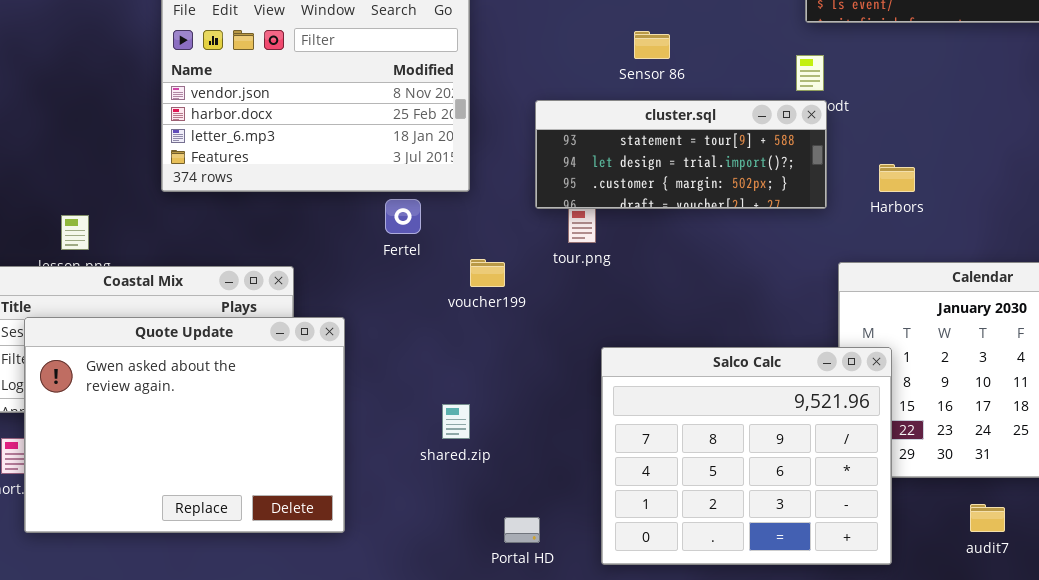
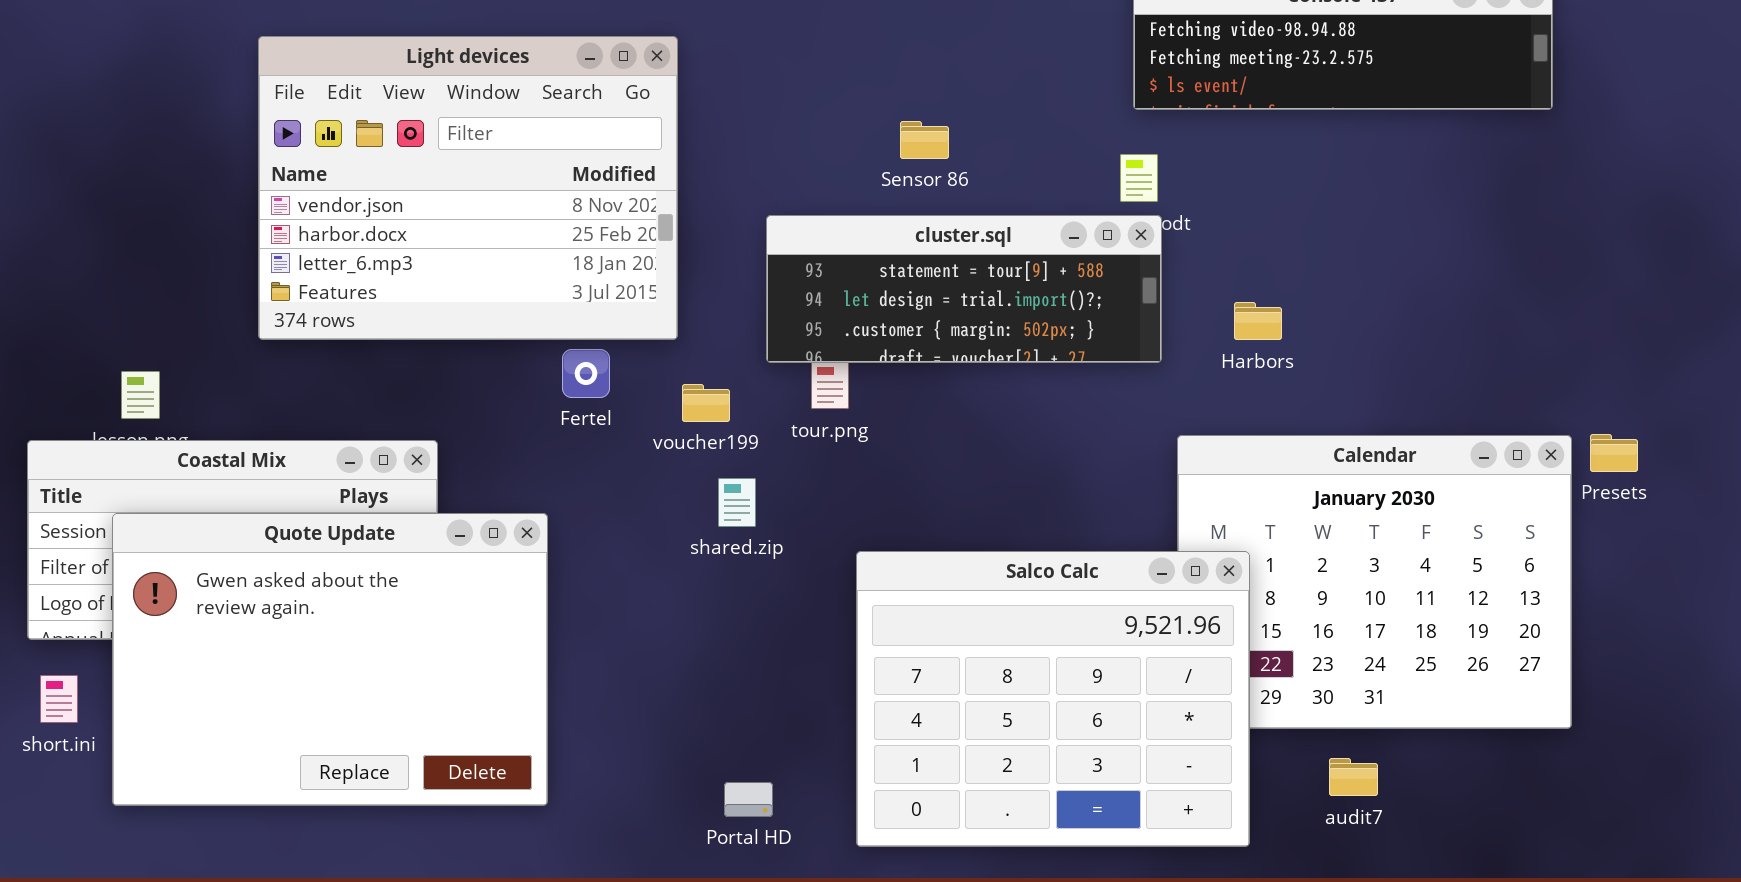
voucher199: [470,259,505,287] -> [682,384,730,422], moved
Quote Update: [24,317,345,533] -> [112,513,548,806], moved
shared.zip: [442,404,470,439] -> [718,478,756,527], moved
audit7: [970,504,1005,532] -> [1329,758,1378,796], moved

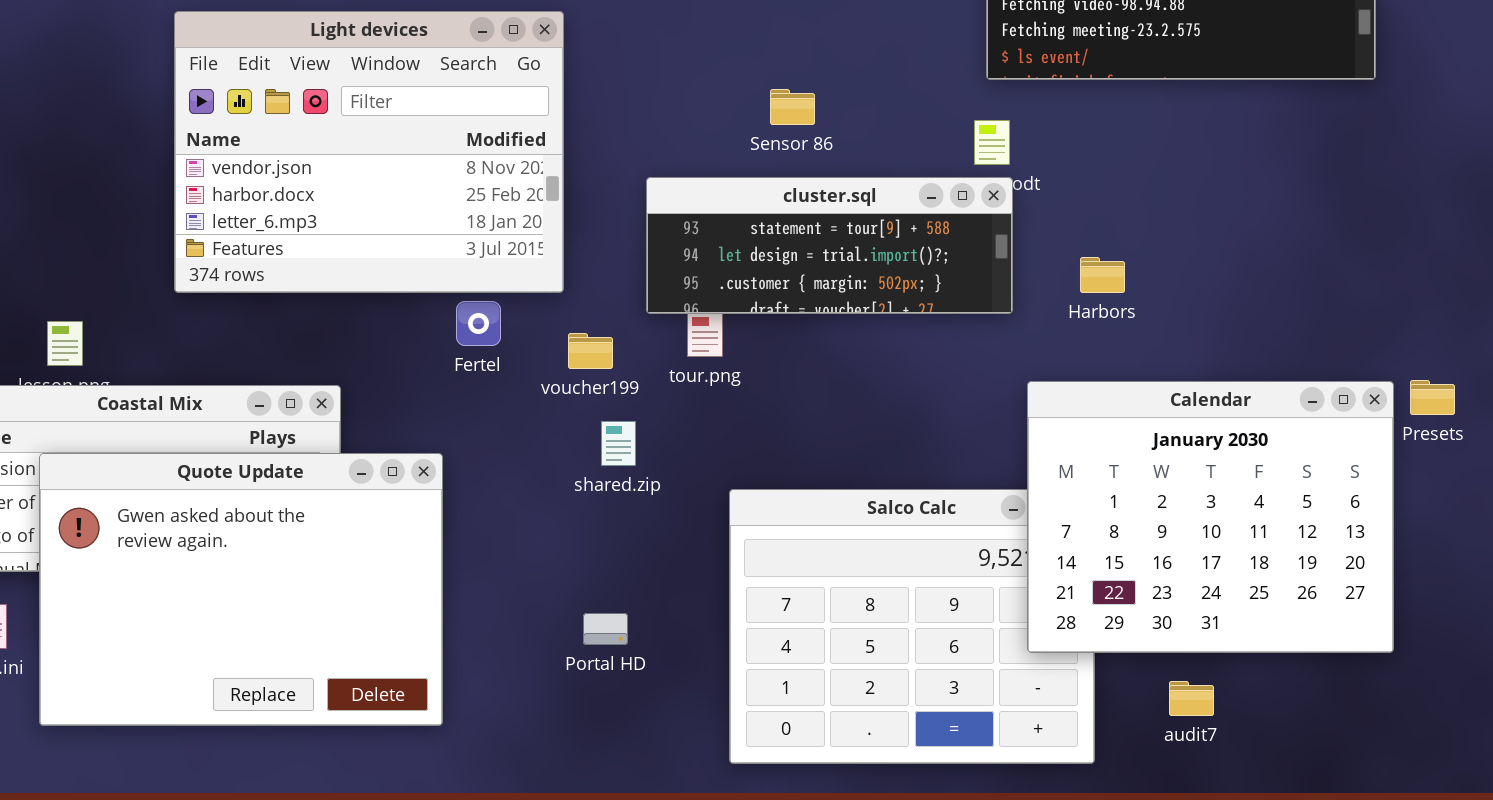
Calendar: [1177,435,1572,729] -> [1027,381,1394,653], raised
Portal HD: [724,782,773,817] -> [583,613,628,645], moved

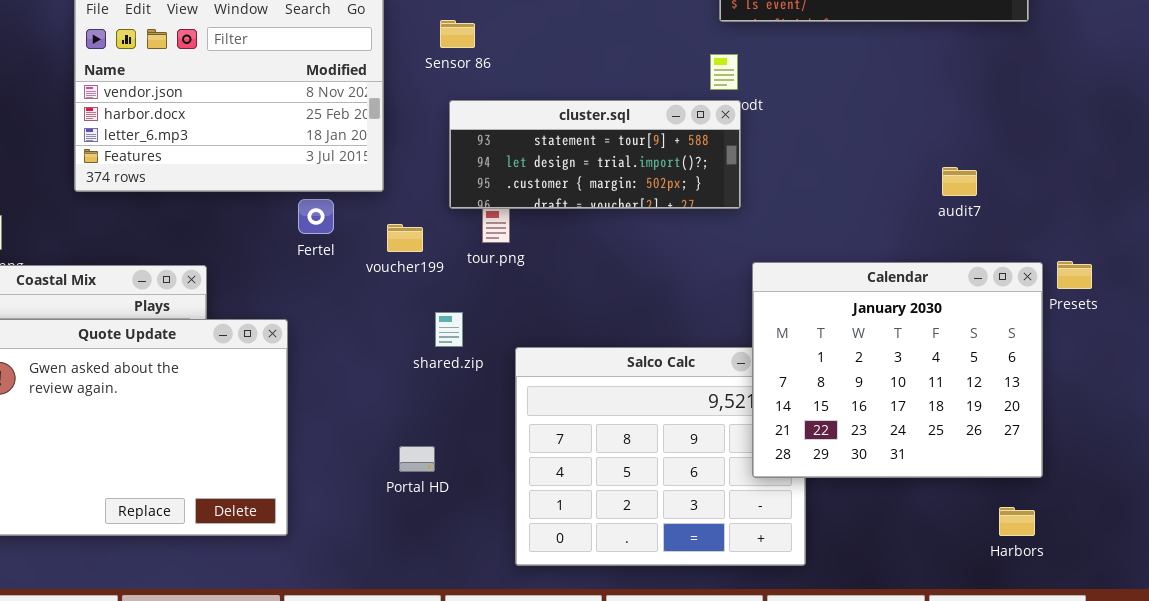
Sensor 86: [770,89,815,125] -> [440,20,475,48], moved
Harbors: [1080,257,1125,293] -> [999,507,1035,536], moved
shared.zip: [601,421,636,466] -> [435,312,463,347], moved
audit7: [1169,681,1214,716] -> [942,167,977,196], moved

